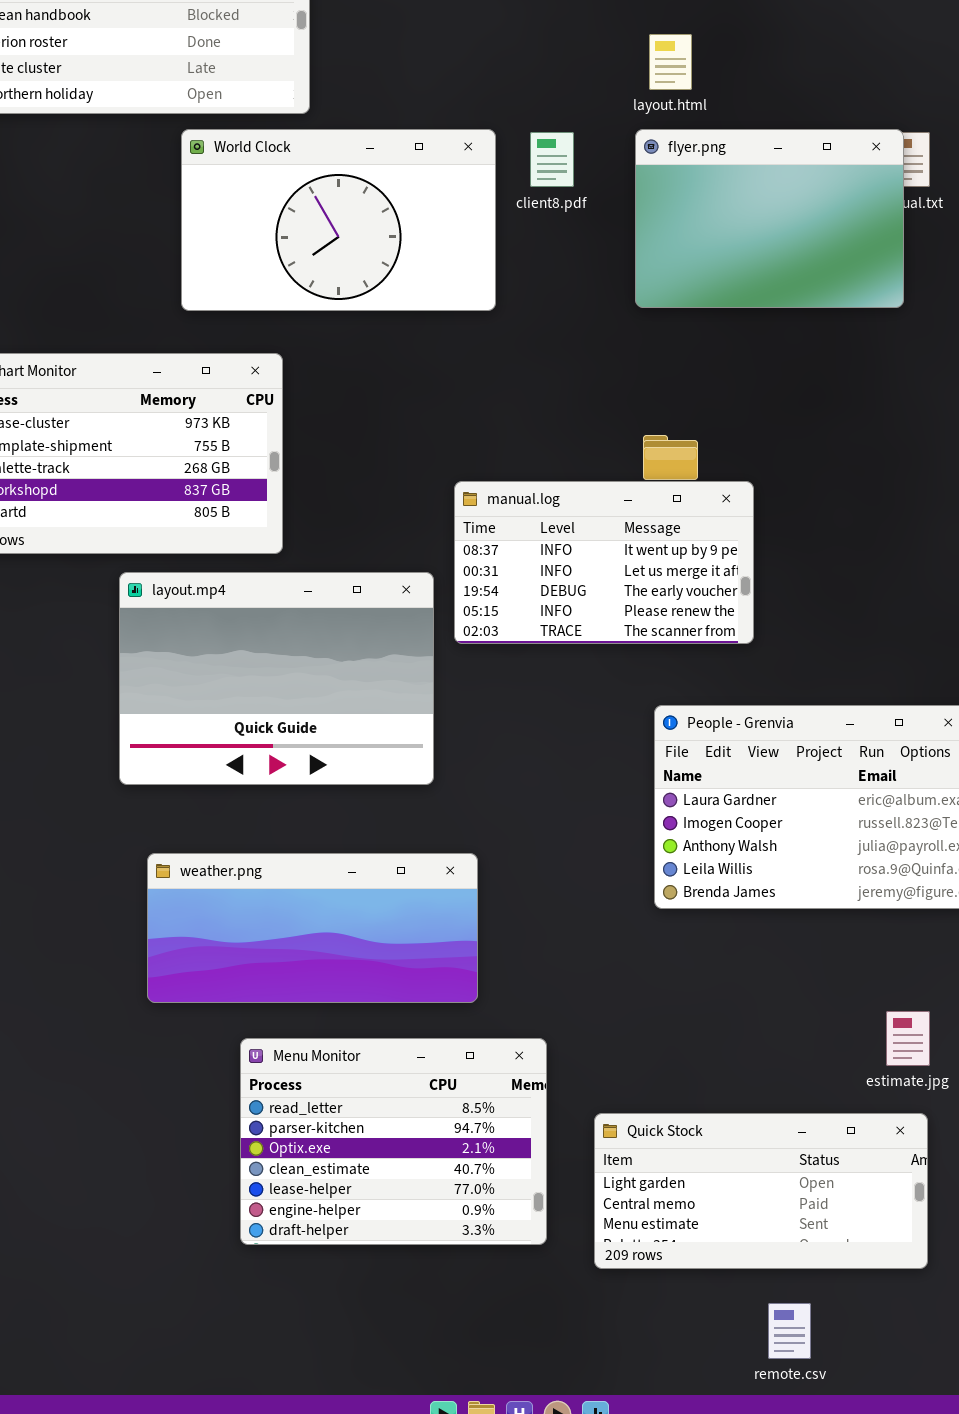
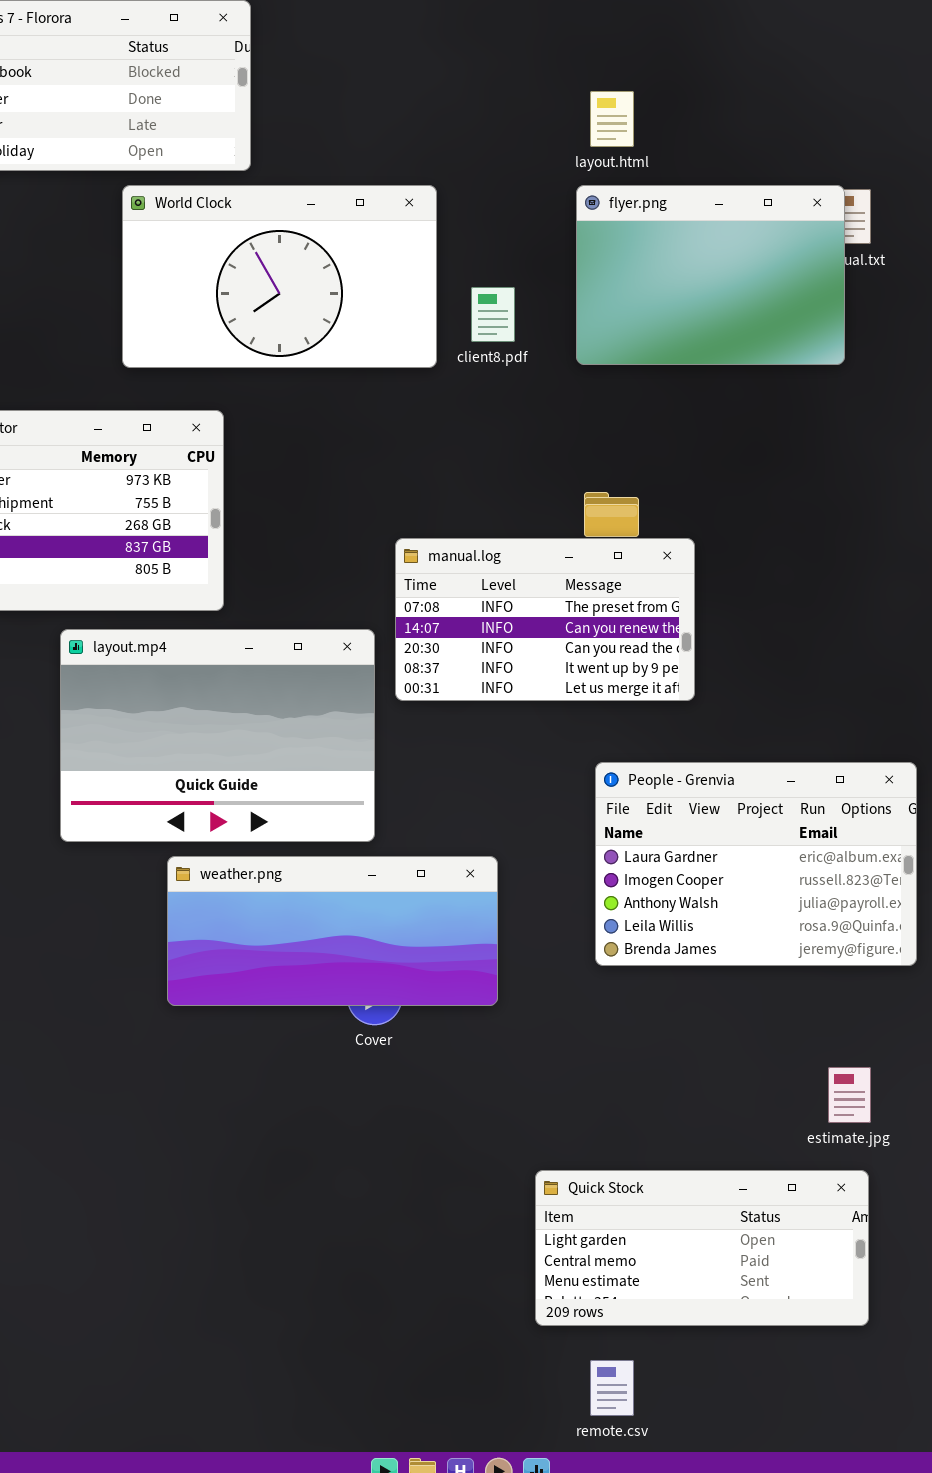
client8.pdf: [530,132,574,187] -> [471,287,515,342], moved
manual.log: [454,481,754,644] -> [395,538,695,701], scrolled up 3 rows
weather.png: [147,853,478,1003] -> [167,856,498,1006], moved
Menu Monitor: [240,1038,547,1245] -> none, closed
remote.csv: [768,1303,811,1359] -> [590,1360,634,1416], moved

